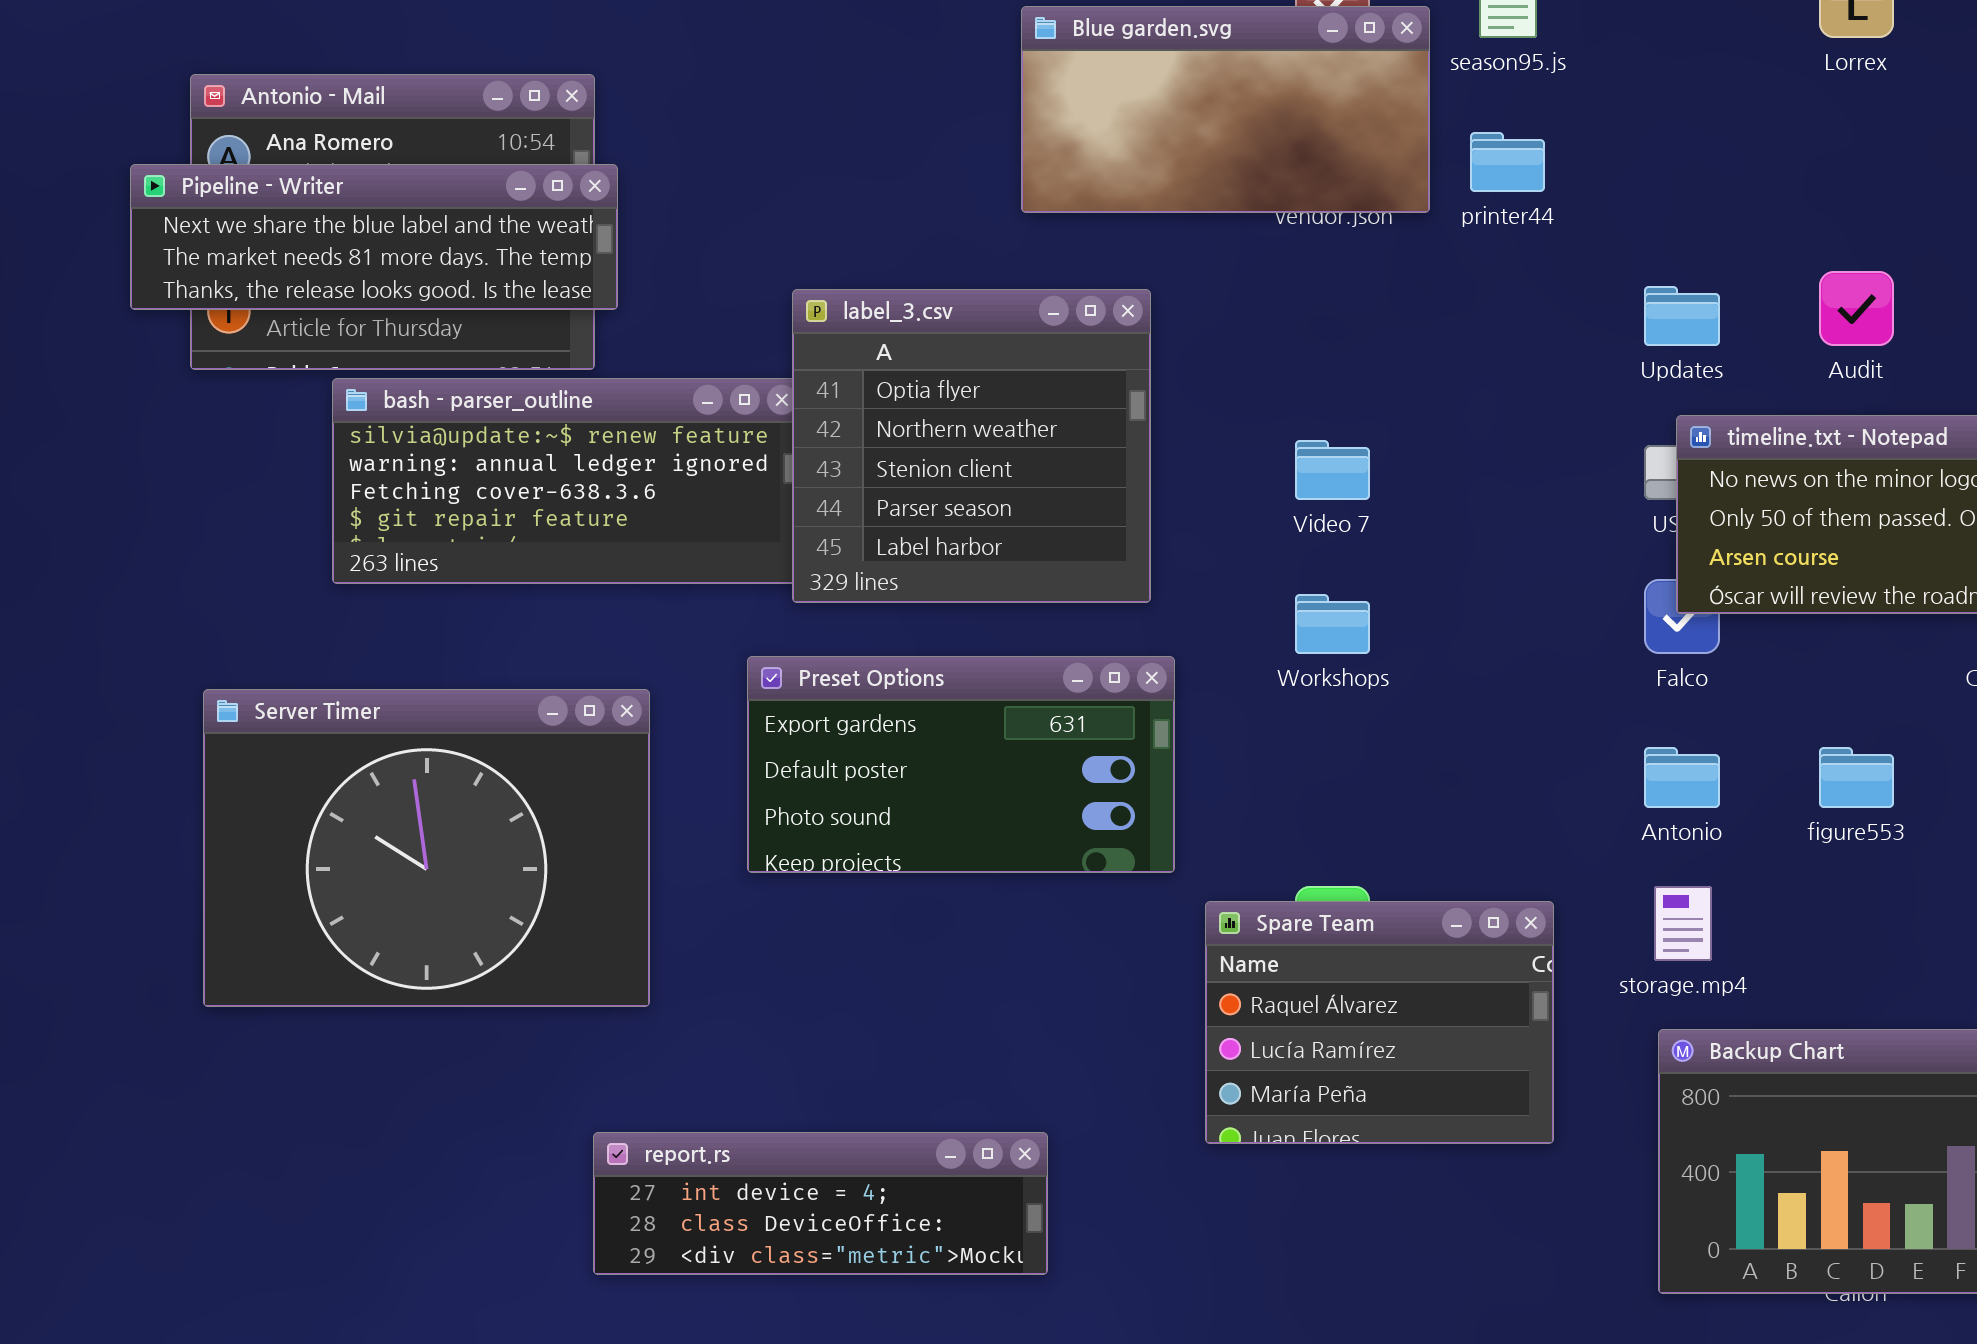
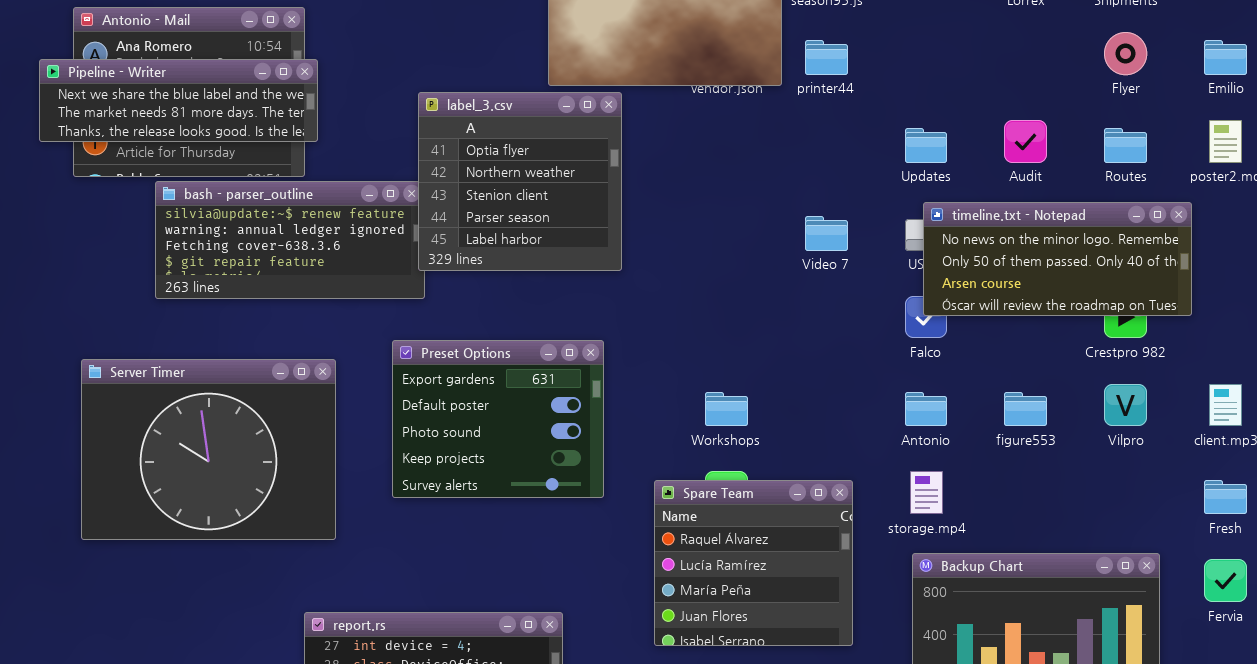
label_3.csv: [792,289,1151,603] -> [418,92,622,271], moved
Video 7: [1295,440,1370,500] -> [805,216,848,251], moved
Workshops: [1295,594,1370,654] -> [705,392,748,426], moved
Preset Options: [747,656,1175,873] -> [392,340,604,498], resized
Spare Team: [1205,901,1554,1144] -> [654,480,853,646], resized

